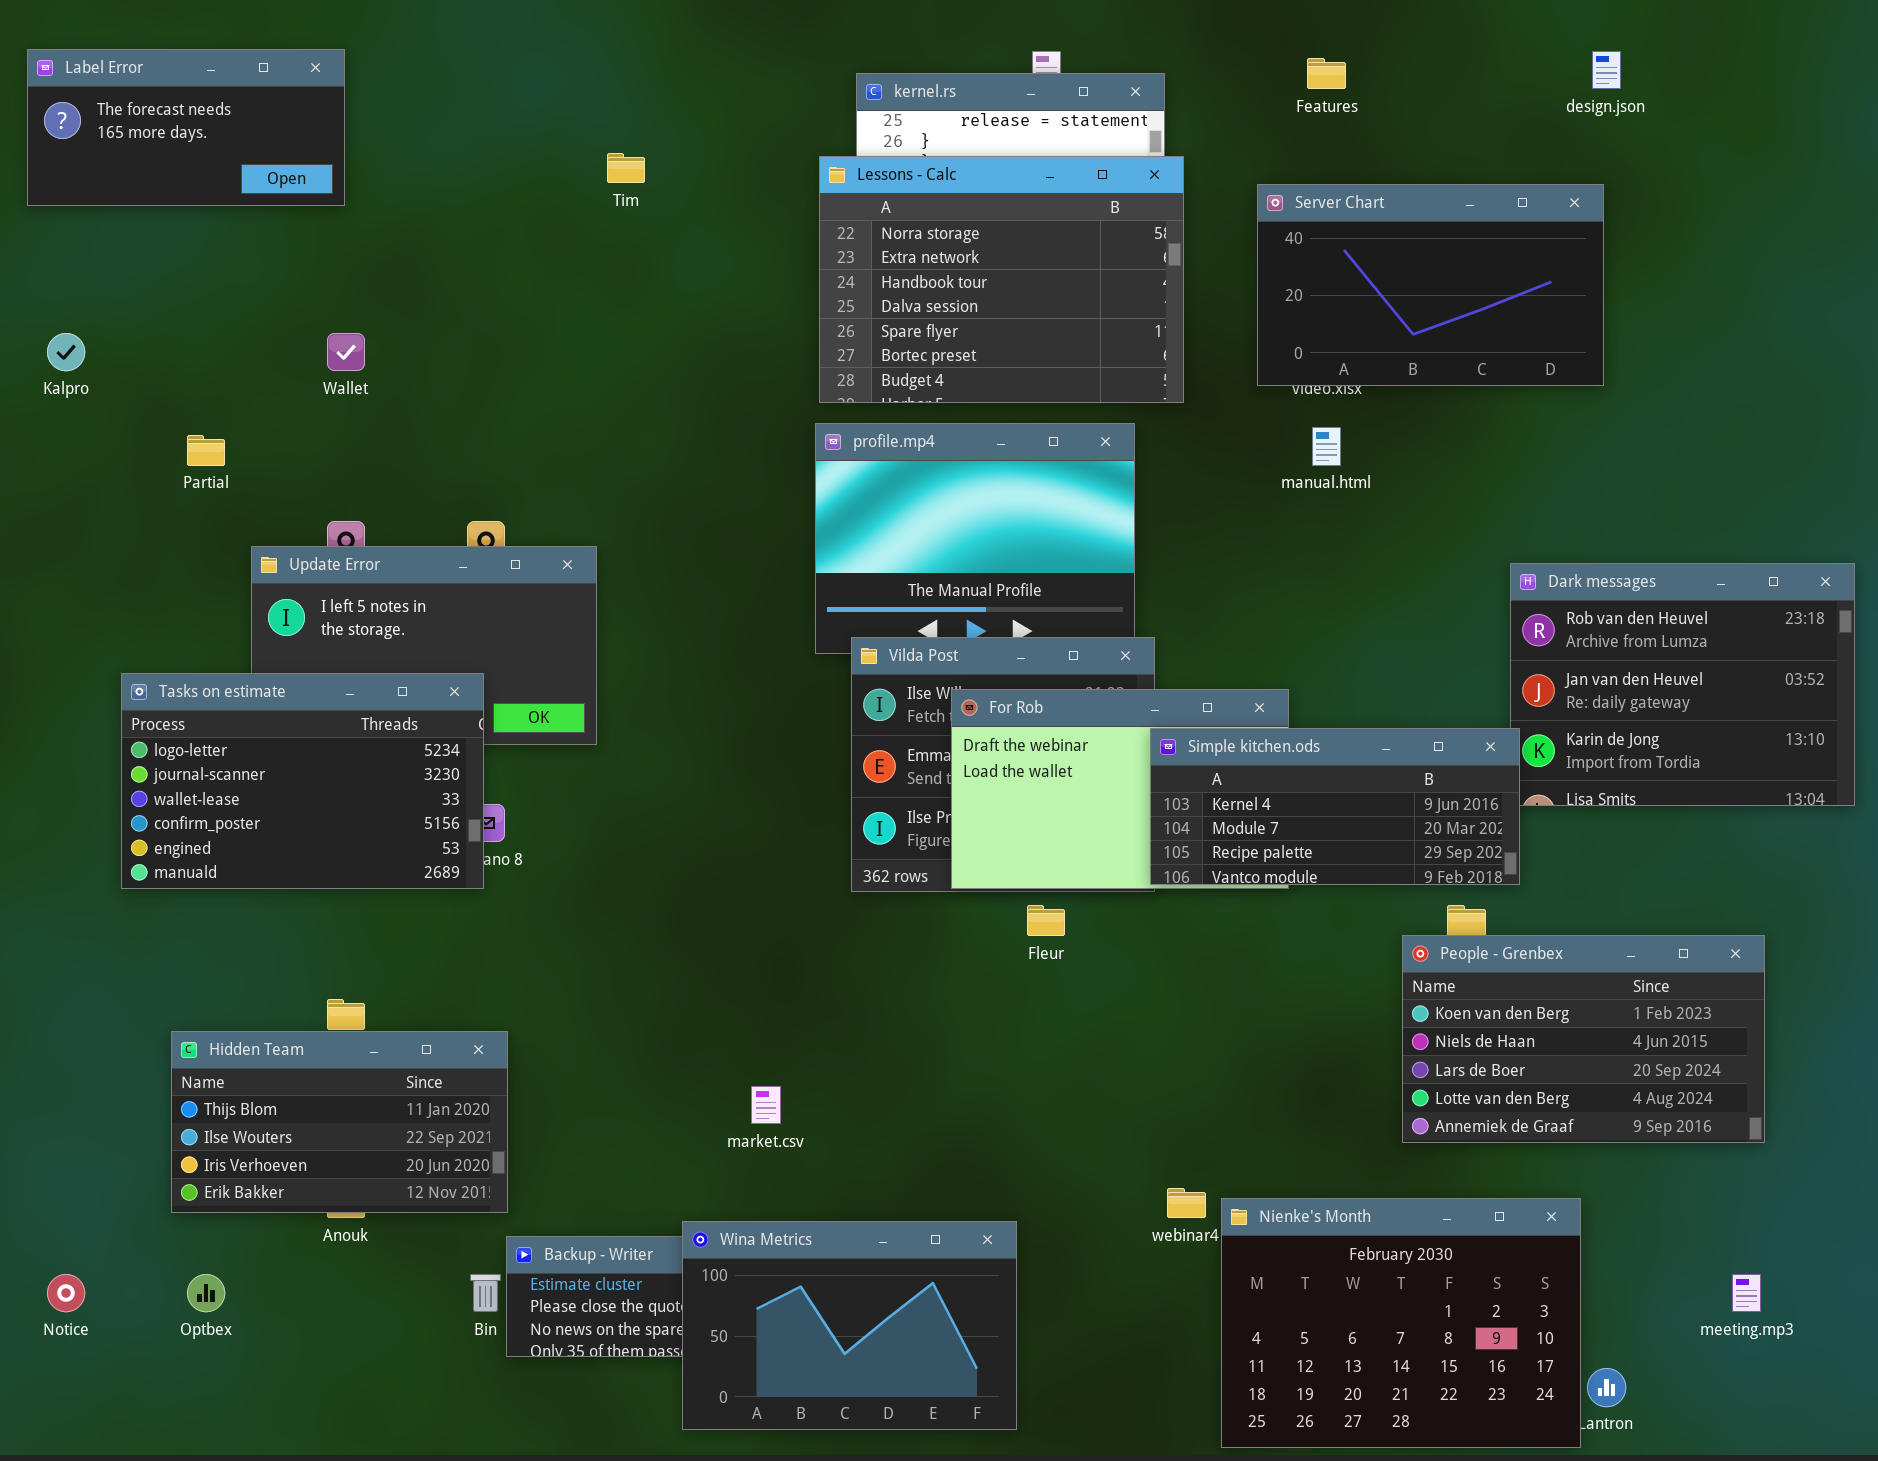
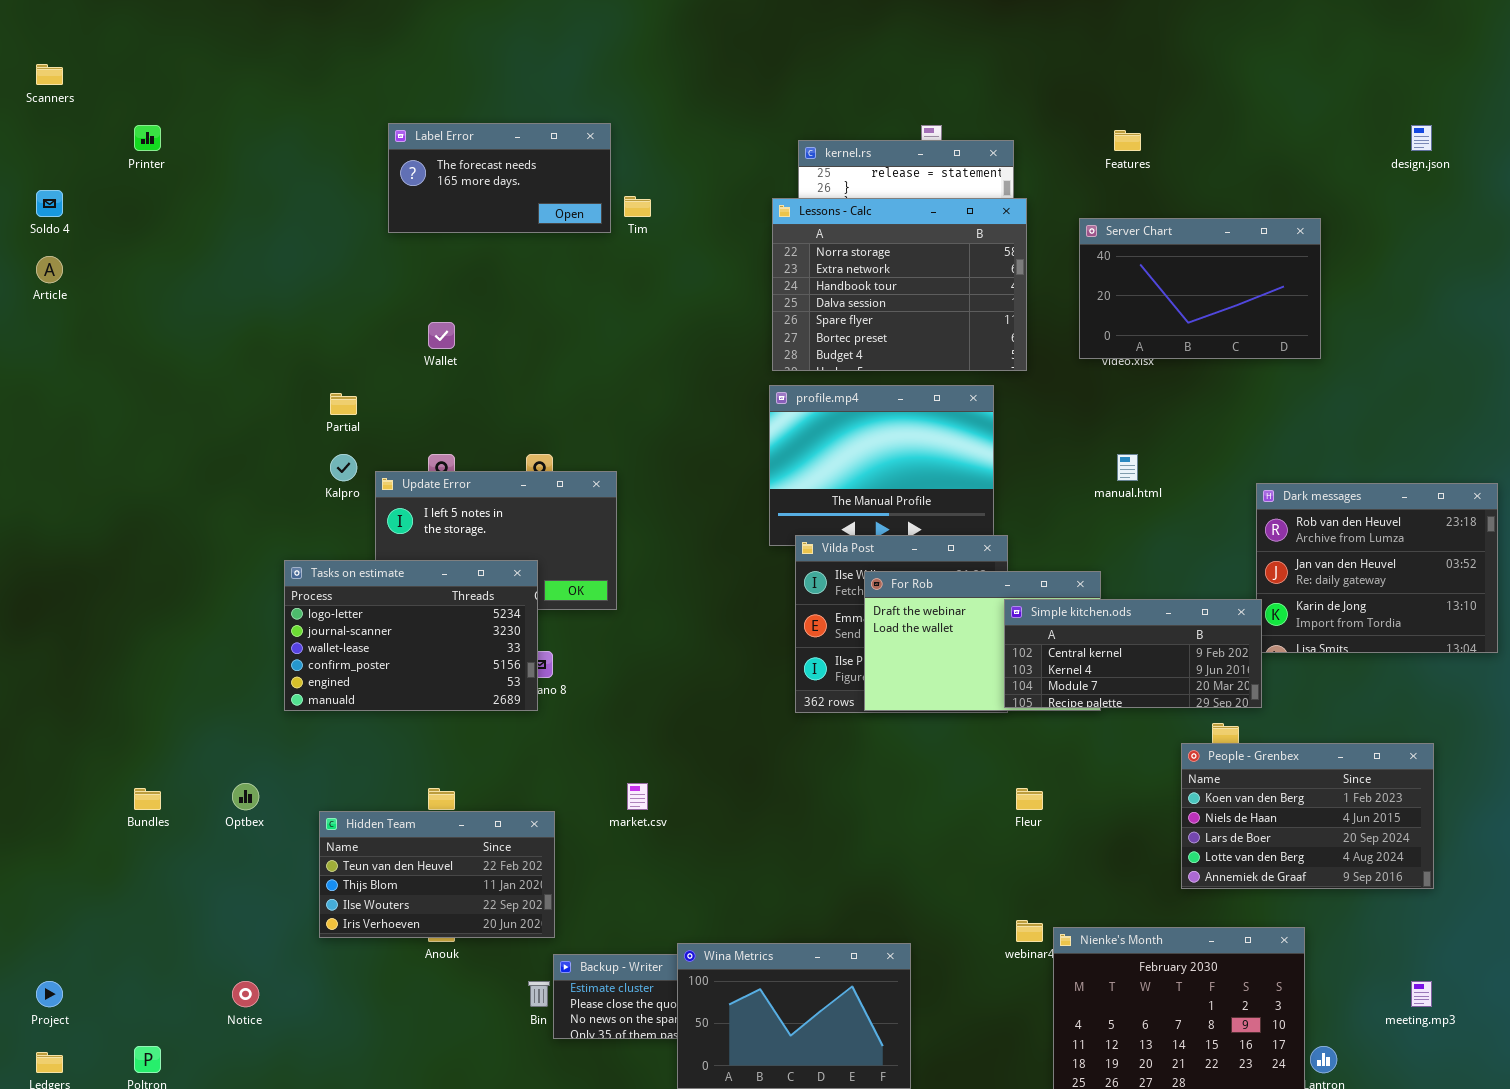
Label Error: [27,49,345,206] -> [388,123,611,233], moved
design.json: [1592,51,1621,89] -> [1411,125,1432,151], moved
Kalpro: [47,333,85,371] -> [330,454,357,481], moved
manual.html: [1312,427,1341,466] -> [1117,454,1138,481], moved
Simple kitchen.ods: [1150,728,1520,885] -> [1004,599,1262,708], scrolled up 1 row
Fleur: [1027,905,1065,936] -> [1016,788,1043,810], moved
Hidden Team: [171,1031,508,1213] -> [319,811,555,938], scrolled up 1 row
market.csv: [751,1086,781,1124] -> [627,783,648,810], moved
Optbex: [187,1274,225,1312] -> [232,783,259,810], moved

